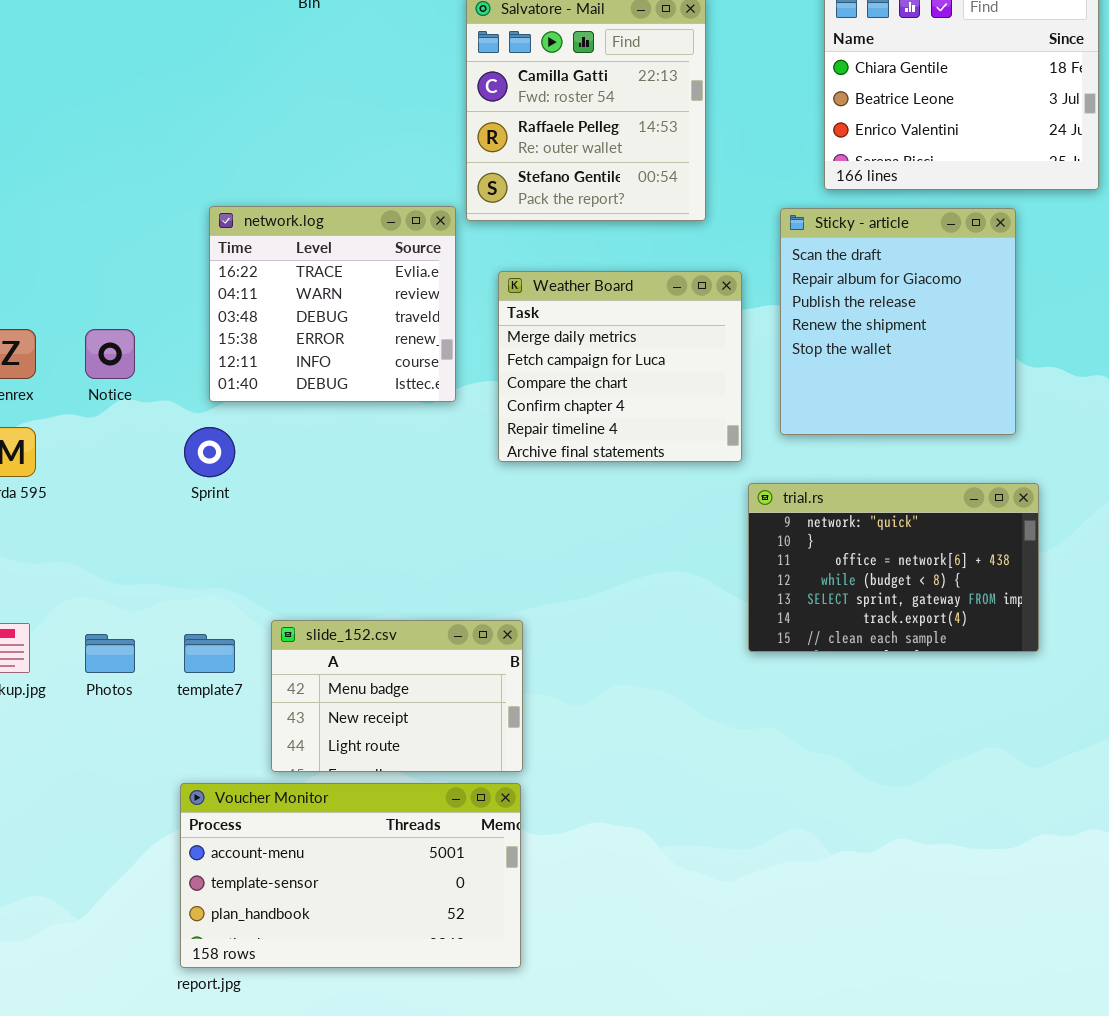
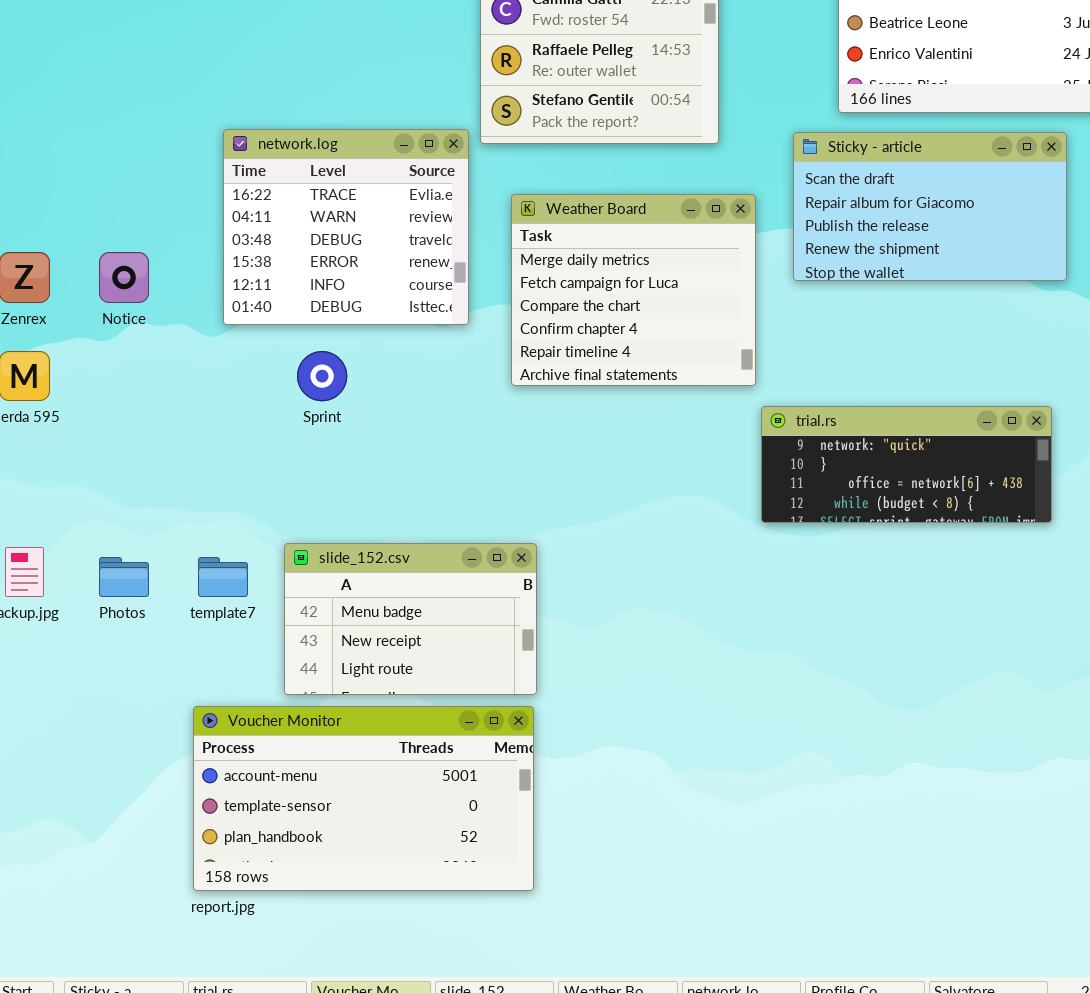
Sticky - article: [780,208,1016,435] -> [793,132,1067,281], resized
Sprint: [184,427,235,477] -> [297,351,347,401], moved
trial.rs: [748,483,1039,652] -> [761,406,1052,523], resized

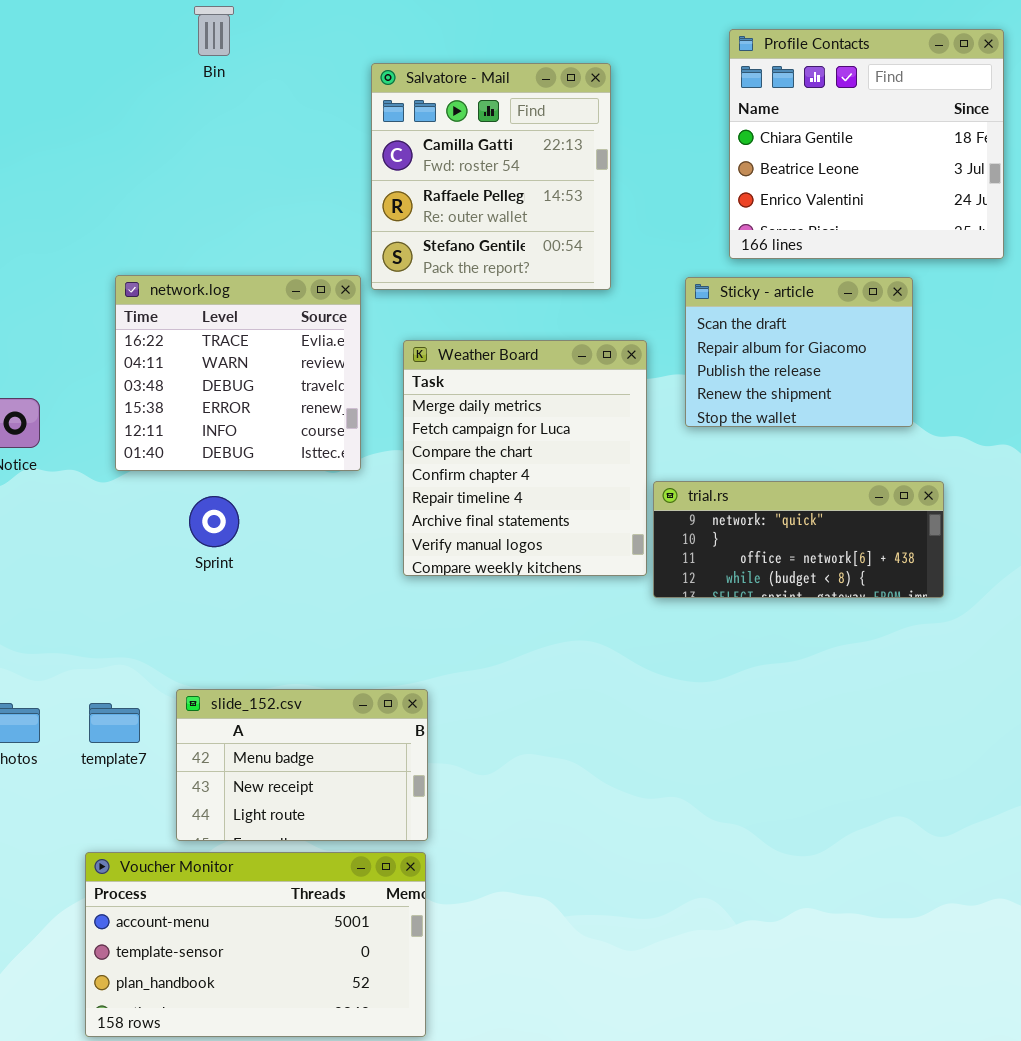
Sticky - article: [793,132,1067,281] -> [685,277,913,427], resized
Weather Board: [511,194,756,386] -> [403,340,647,576], resized
trial.rs: [761,406,1052,523] -> [653,481,944,598], moved

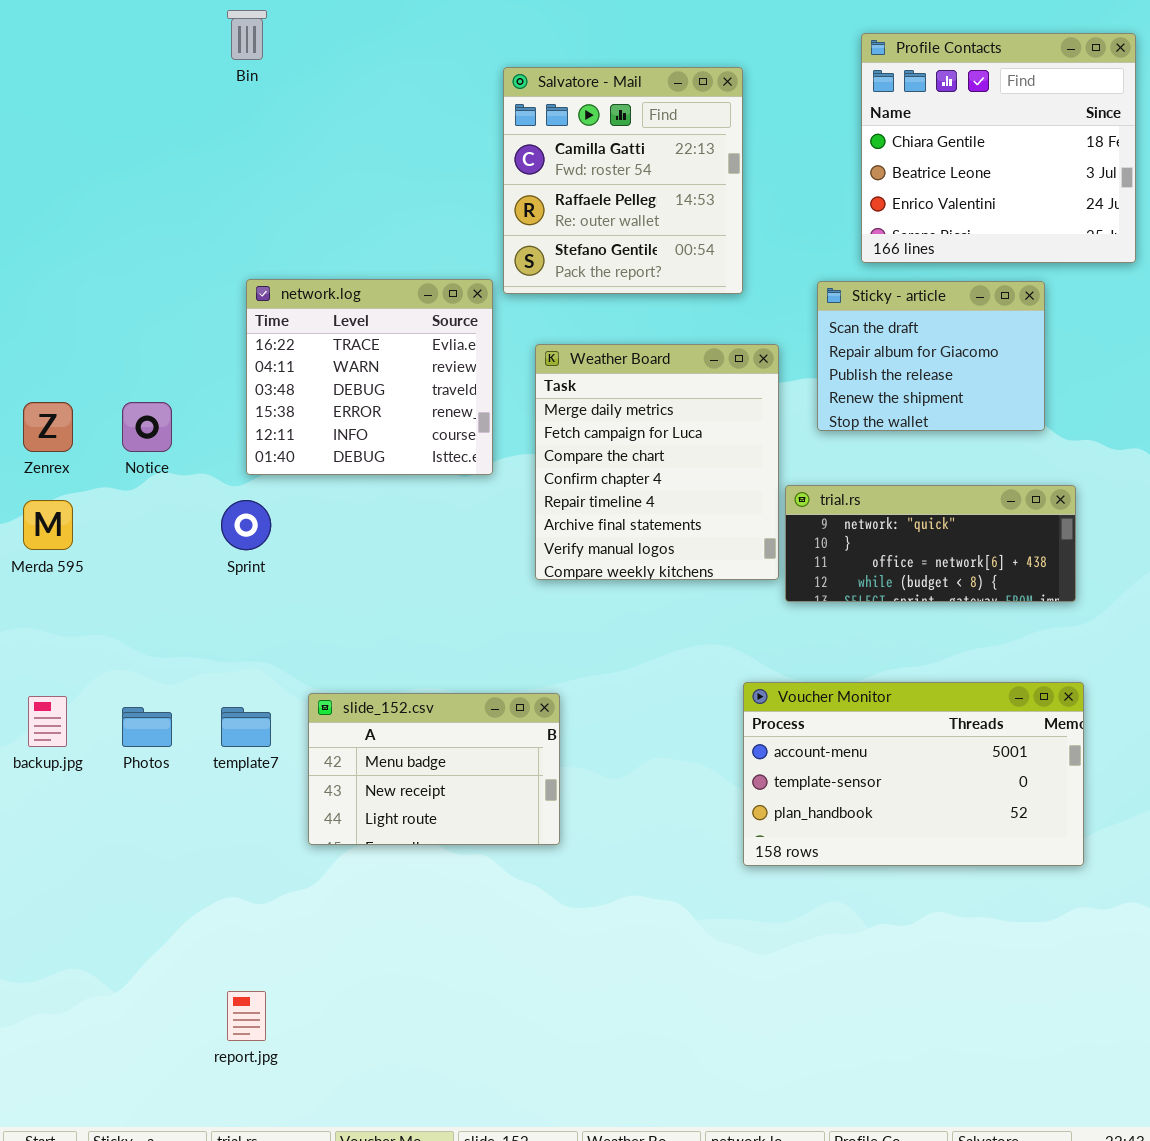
Bin: [194,6,234,56] -> [227,10,267,60], moved
Sprint: [189,496,239,547] -> [221,500,271,550], moved
Voucher Monitor: [85,852,426,1037] -> [743,682,1084,866], moved

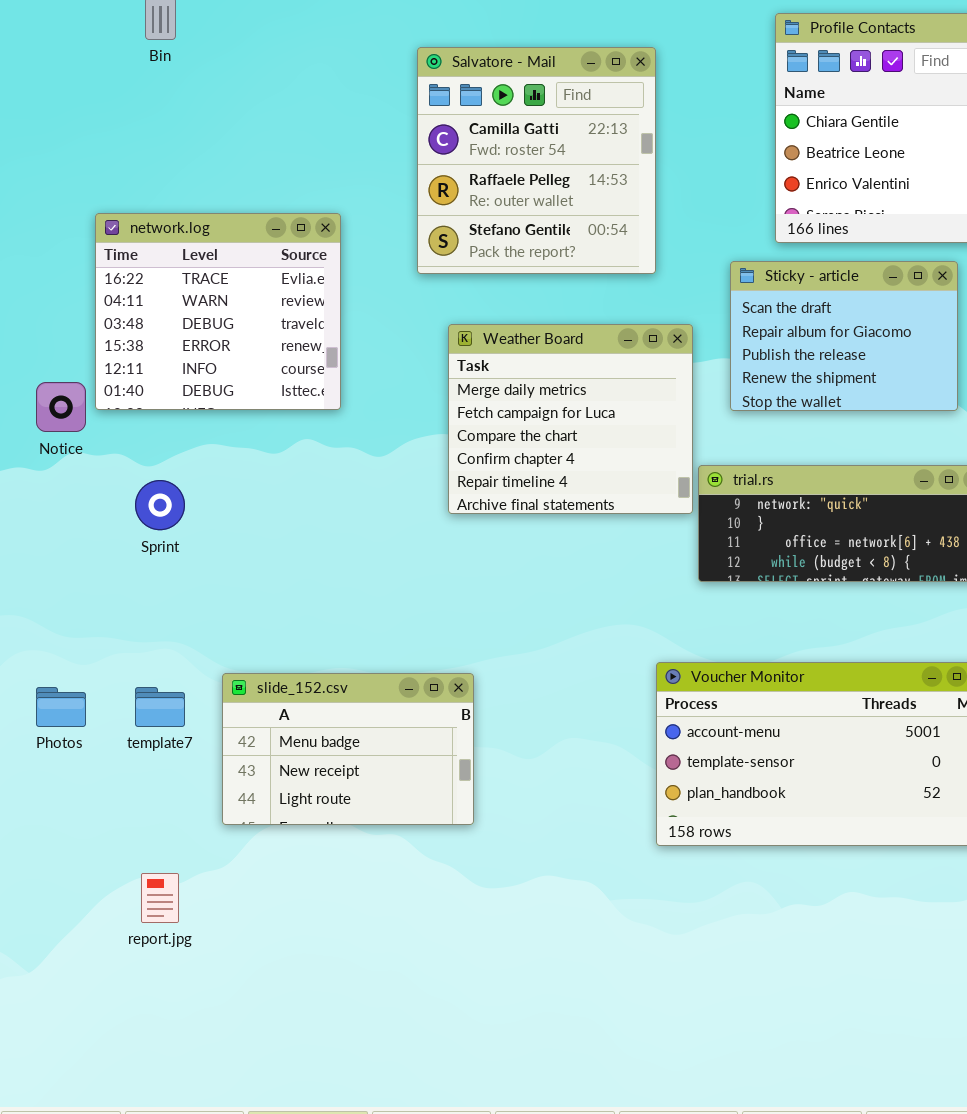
network.log: [246,279,493,475] -> [95,213,341,410], moved
Weather Board: [535,344,779,580] -> [448,324,693,514], resized
report.jpg: [227,991,266,1041] -> [141,873,179,923], moved

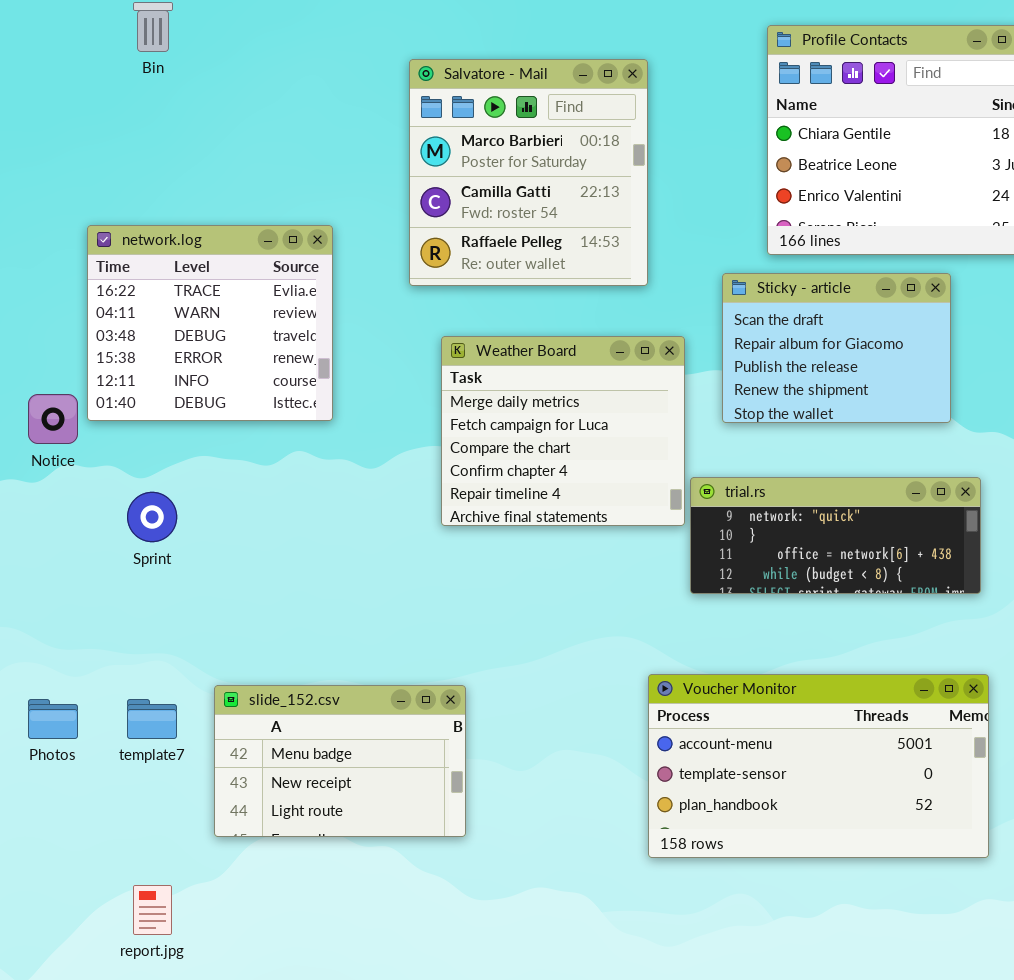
Salvatore - Mail: [417,47,656,274] -> [409,59,648,286], scrolled up 1 row

